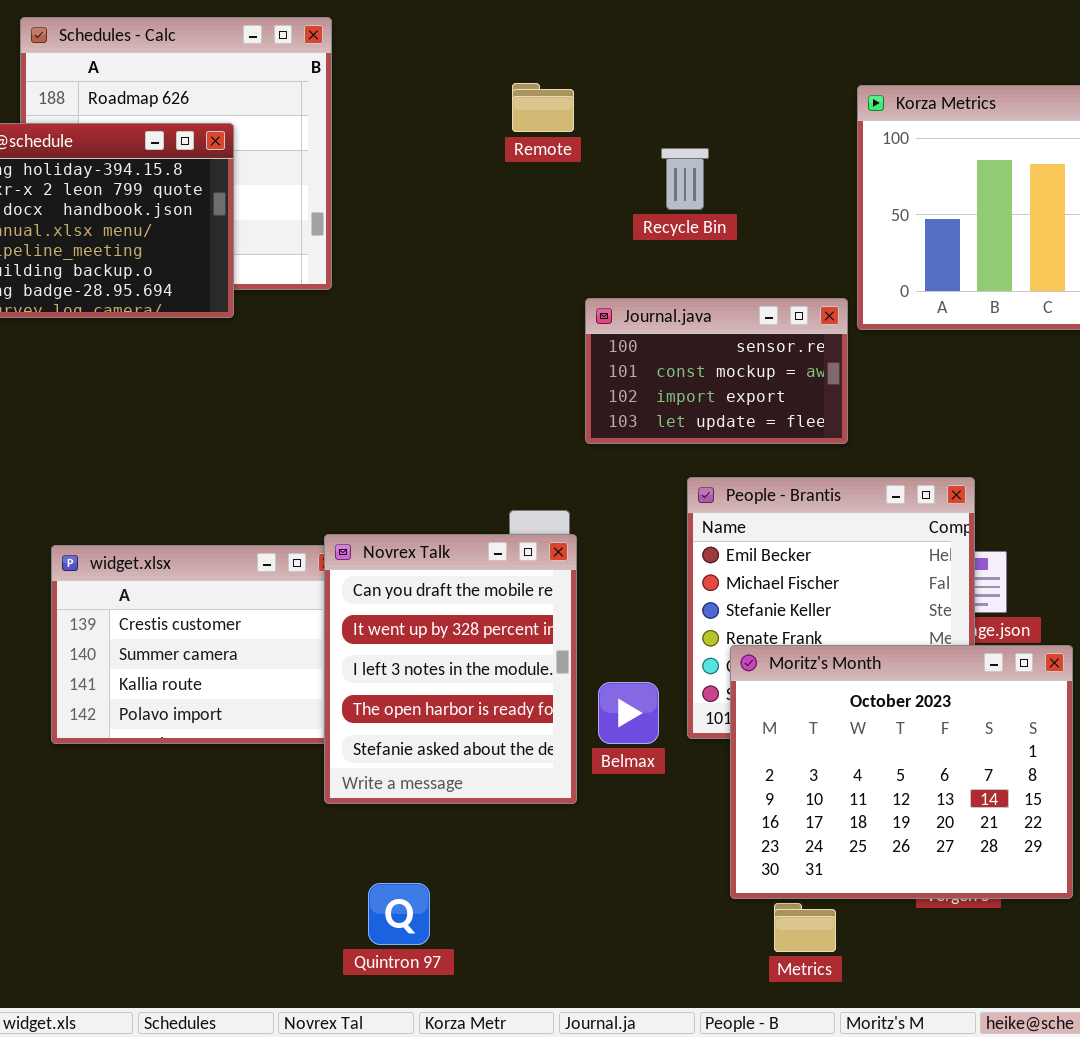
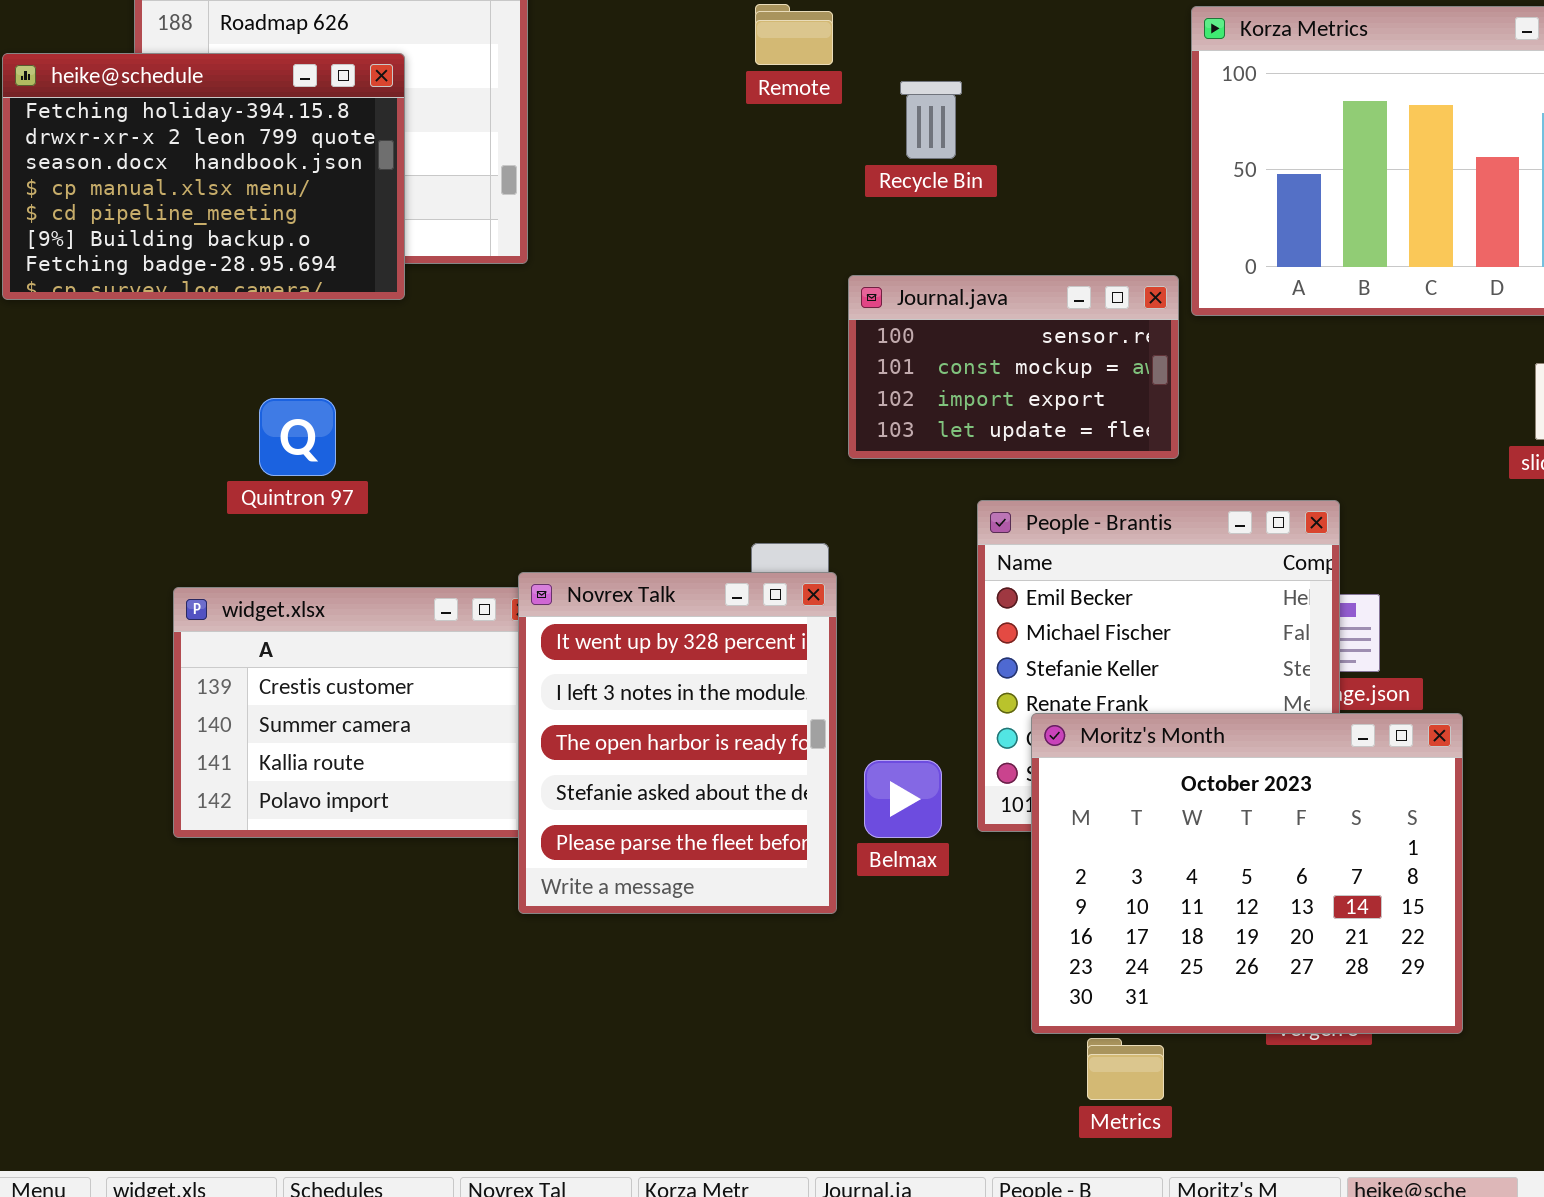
Recycle Bin: [661,148,709,210] -> [900,81,962,159], moved
Novrex Talk: [324,534,577,804] -> [518,572,837,914], scrolled down 1 row
Quintron 97: [368,883,430,945] -> [259,398,336,476], moved

